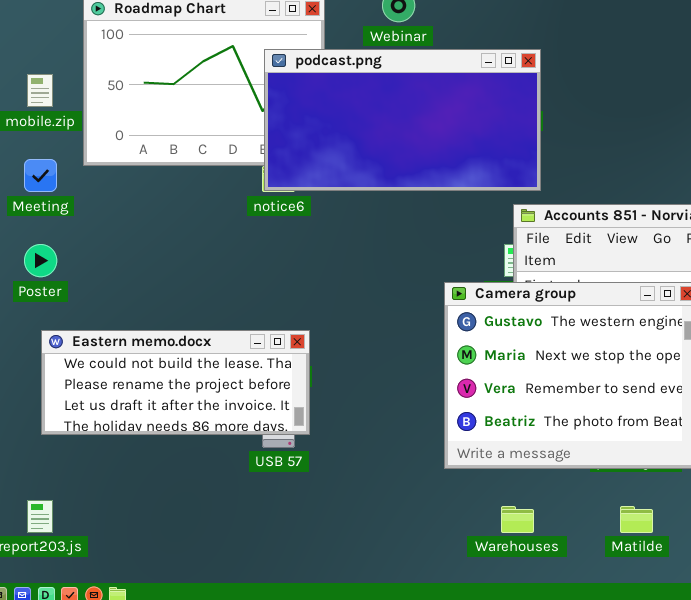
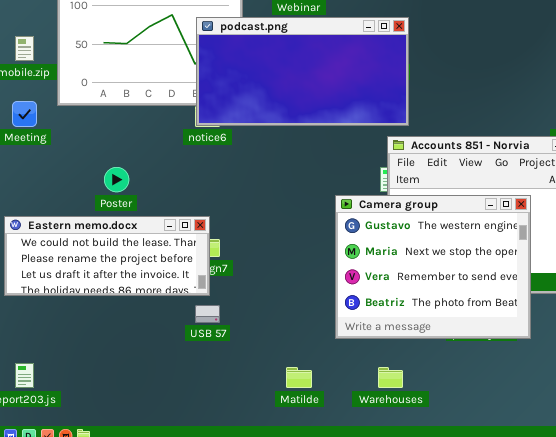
Poster: [24,244,57,277] -> [104,167,129,192], moved
Eastern memo.docx: [41,330,310,435] -> [4,216,210,296], moved
Matilde: [620,506,653,533] -> [286,367,312,388], moved

